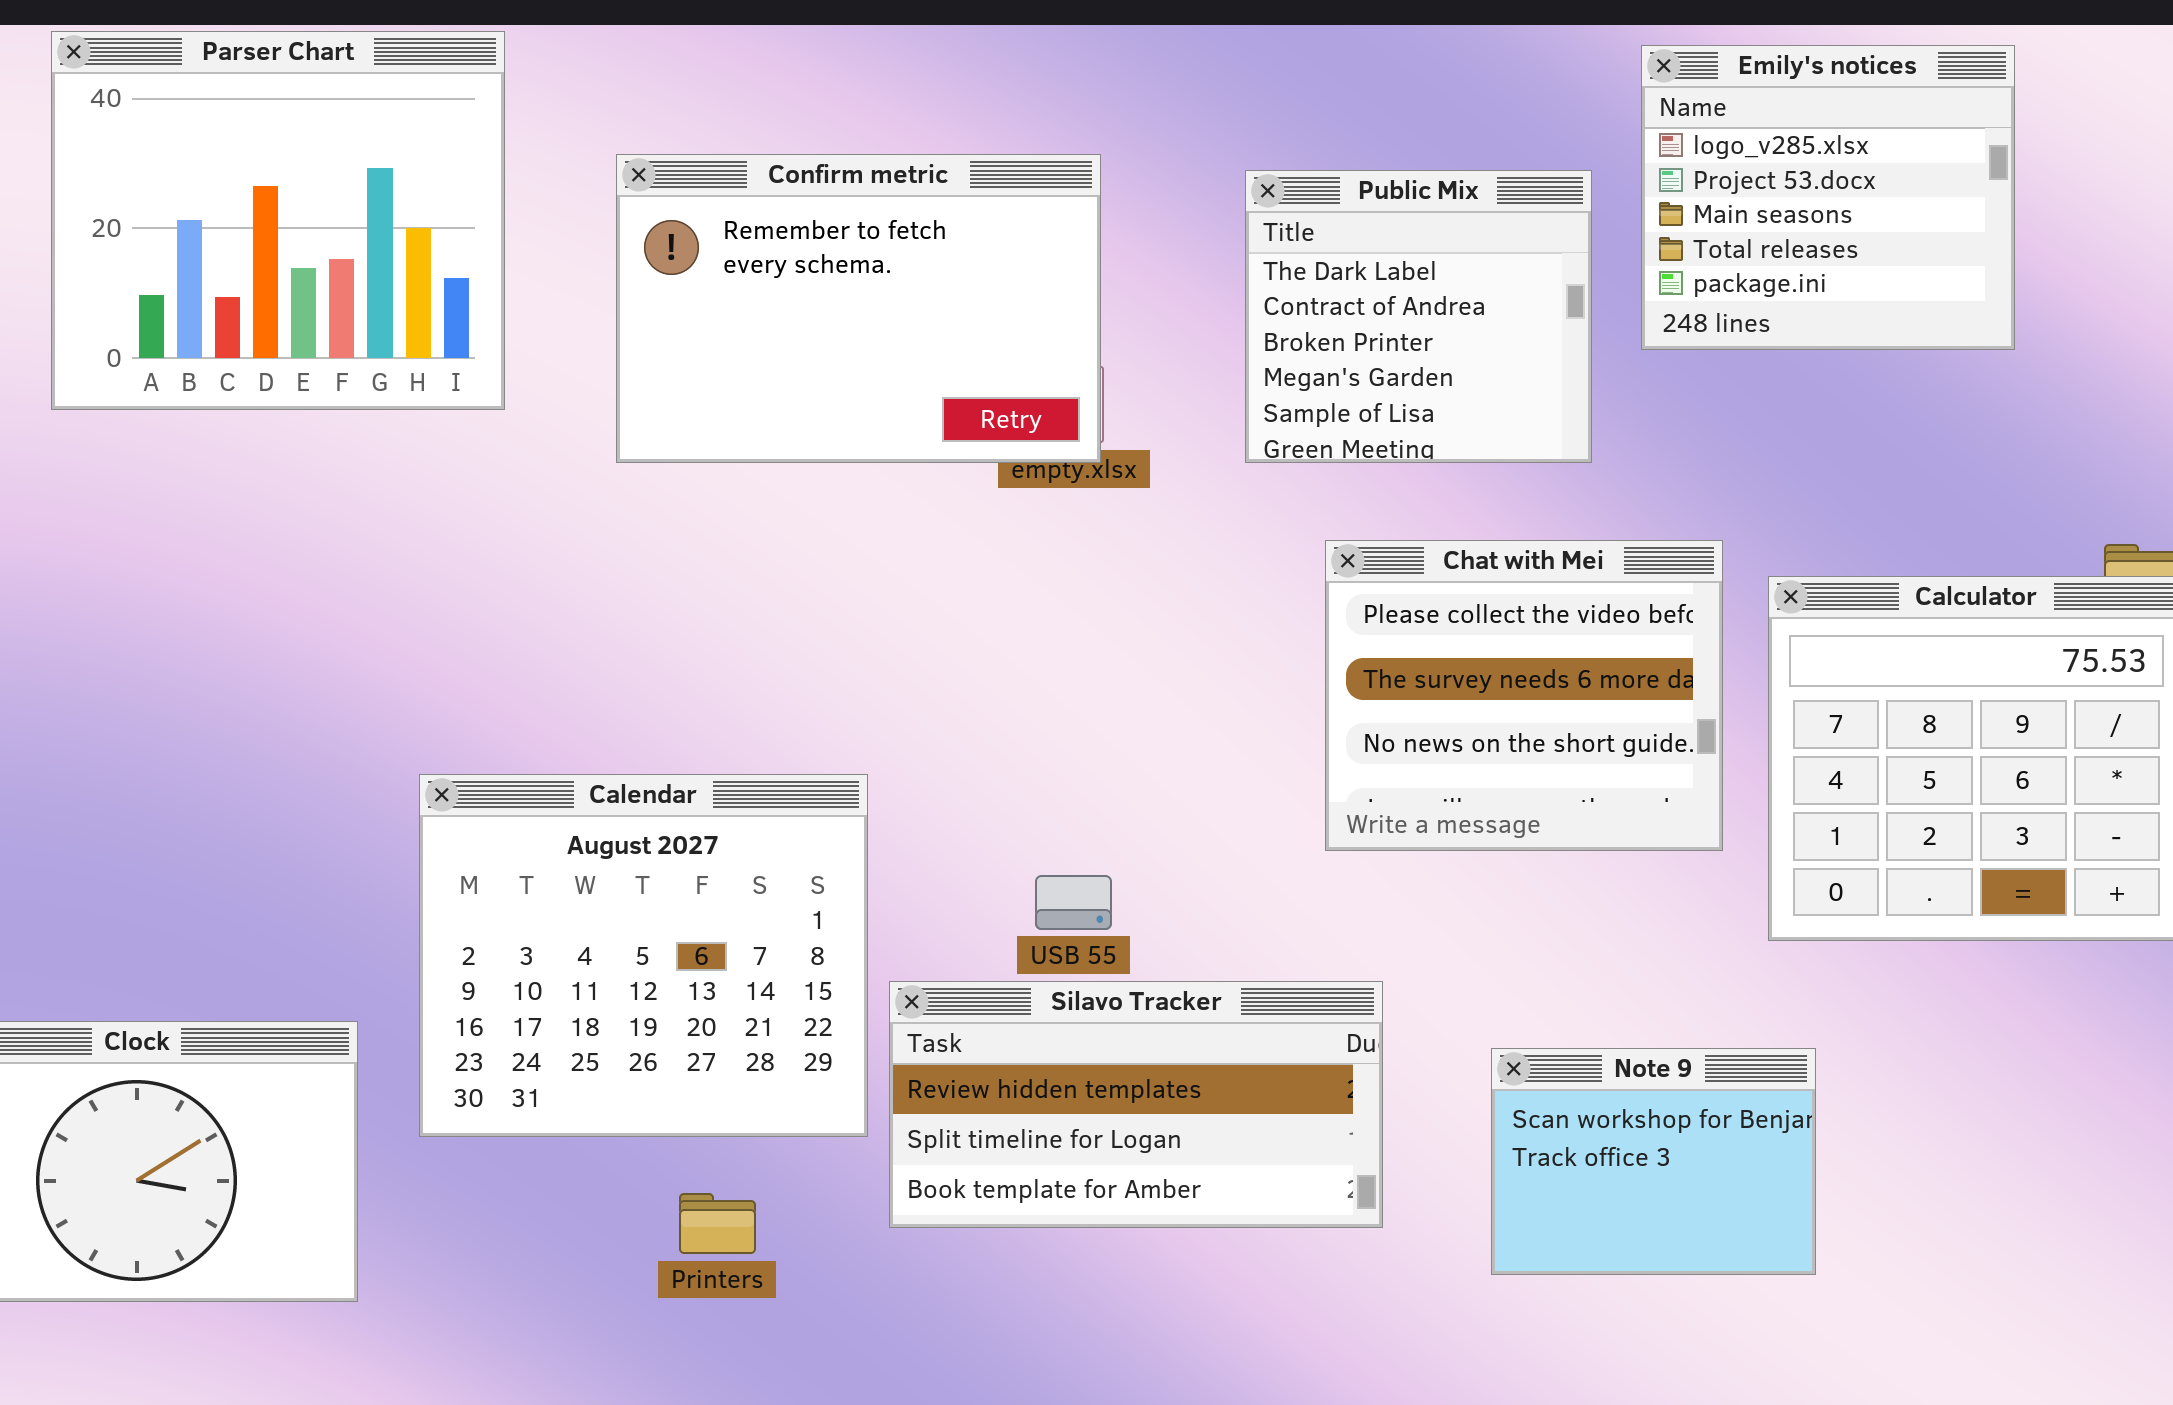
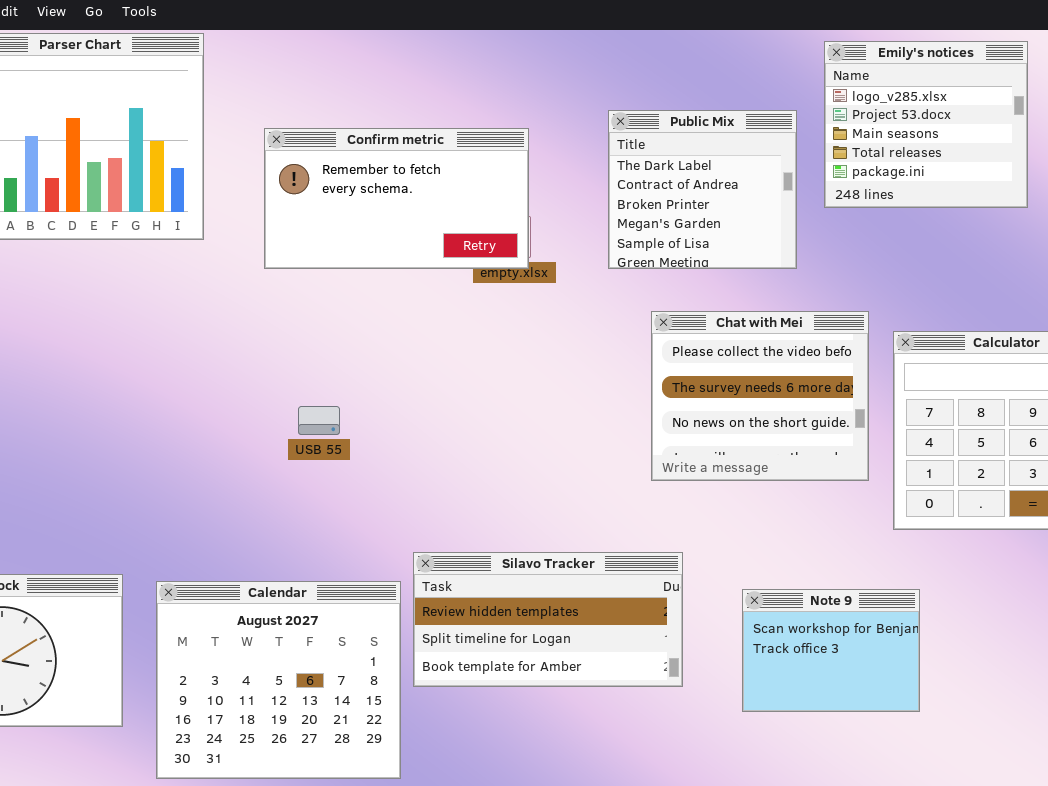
Confirm metric: [616,154,1101,463] -> [264,128,529,269], resized
Calendar: [419,774,868,1137] -> [156,581,401,779], moved
USB 55: [1035,875,1112,930] -> [298,406,340,435], moved

